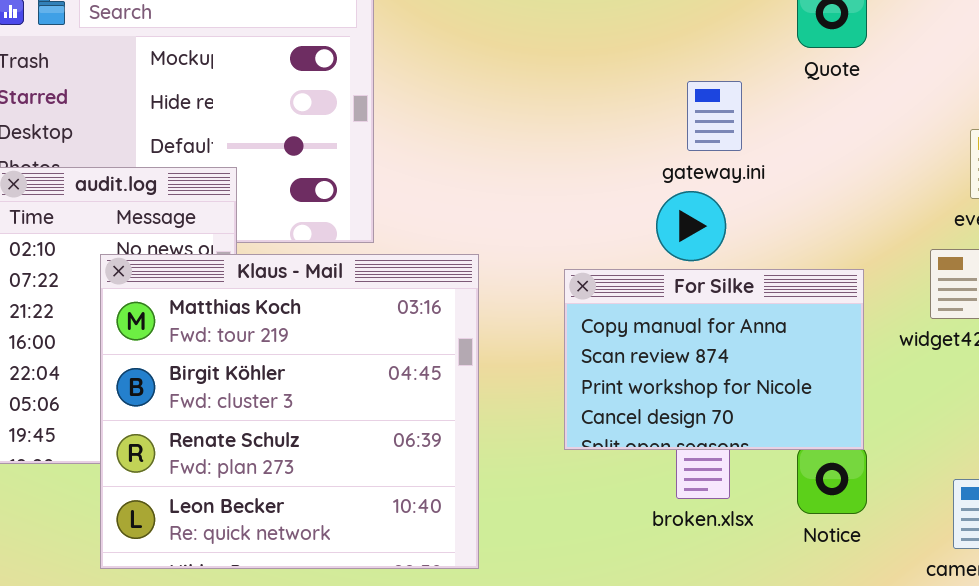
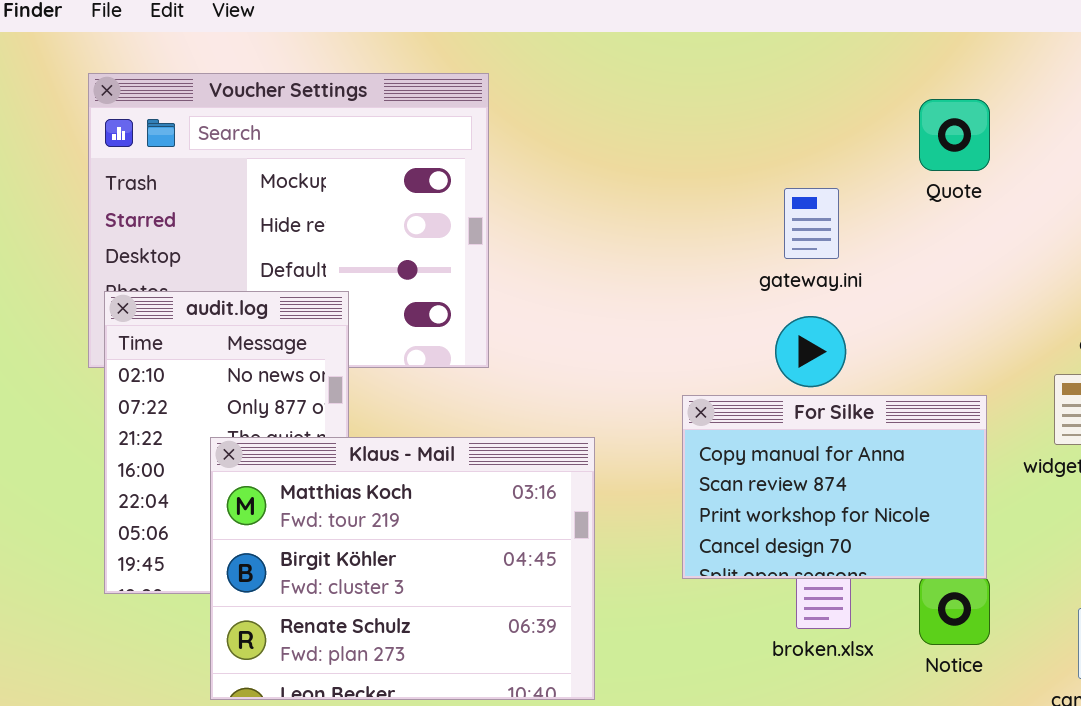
gateway.ini: [687,81,742,151] -> [784,188,839,259], moved
Klaus - Mail: [100,254,479,569] -> [210,437,595,700], resized

